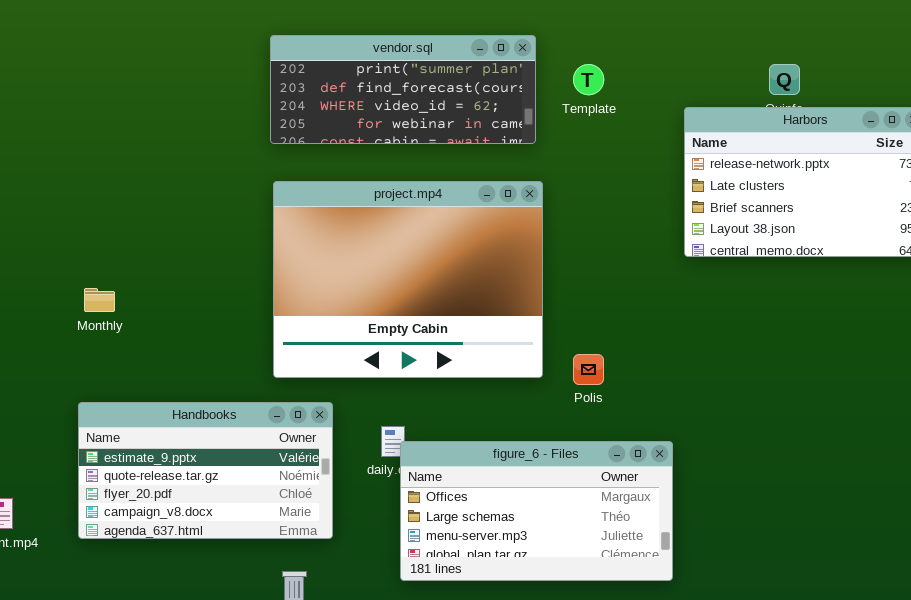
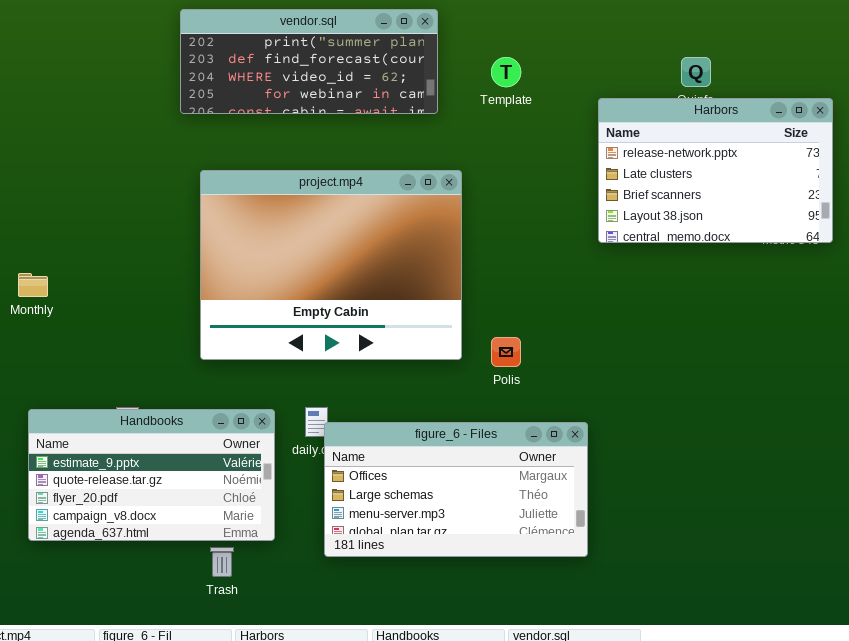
vendor.sql: [270,35,536,144] -> [180,9,438,114], moved
Handbooks: [78,402,333,539] -> [28,409,275,541], moved

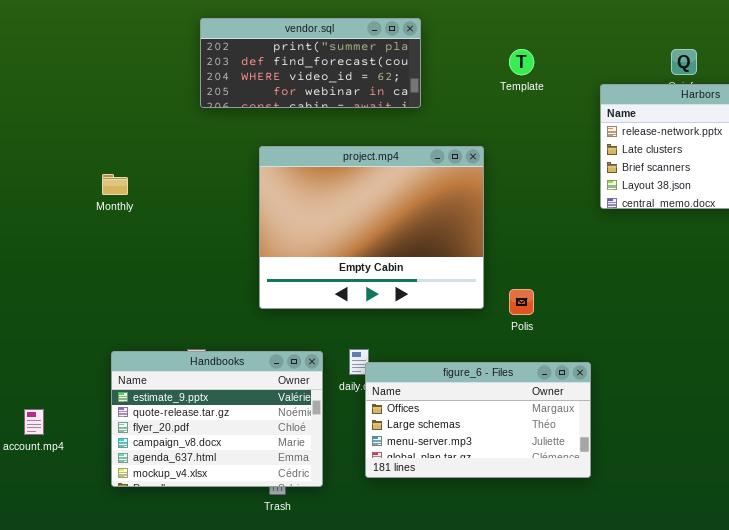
vendor.sql: [180,9,438,114] -> [200,18,421,108], moved
Monthly: [18,273,48,297] -> [102,174,128,195], moved
Handbooks: [28,409,275,541] -> [111,351,323,487], resized

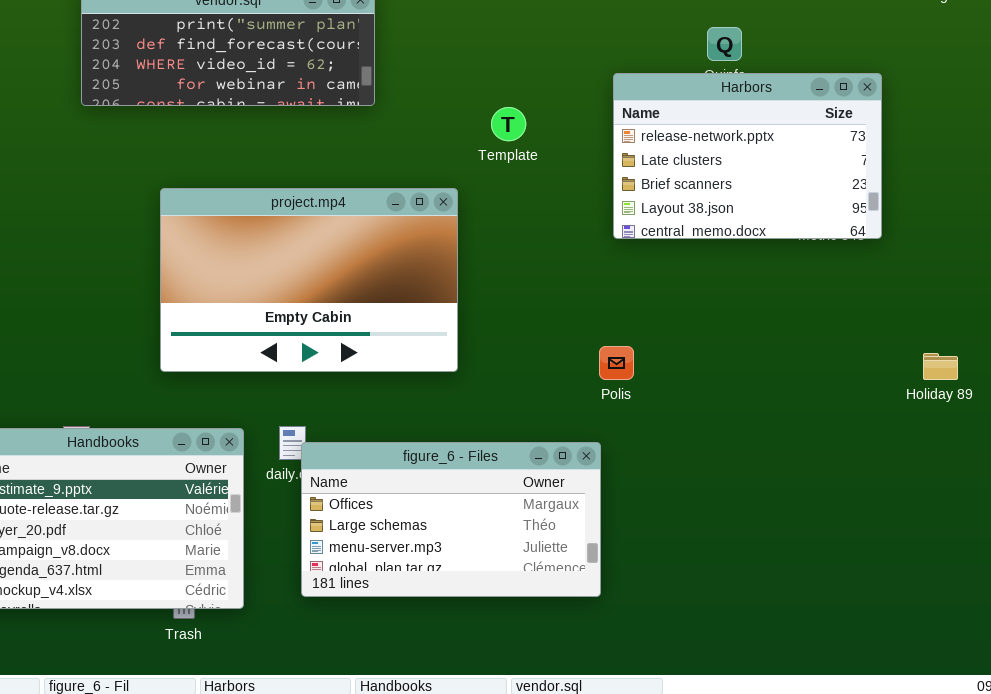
Template: [509,49,534,75] -> [491,107,526,141], moved
project.mp4: [259,146,484,309] -> [160,188,458,372], resized
Polis: [509,289,534,315] -> [599,346,634,380], moved

